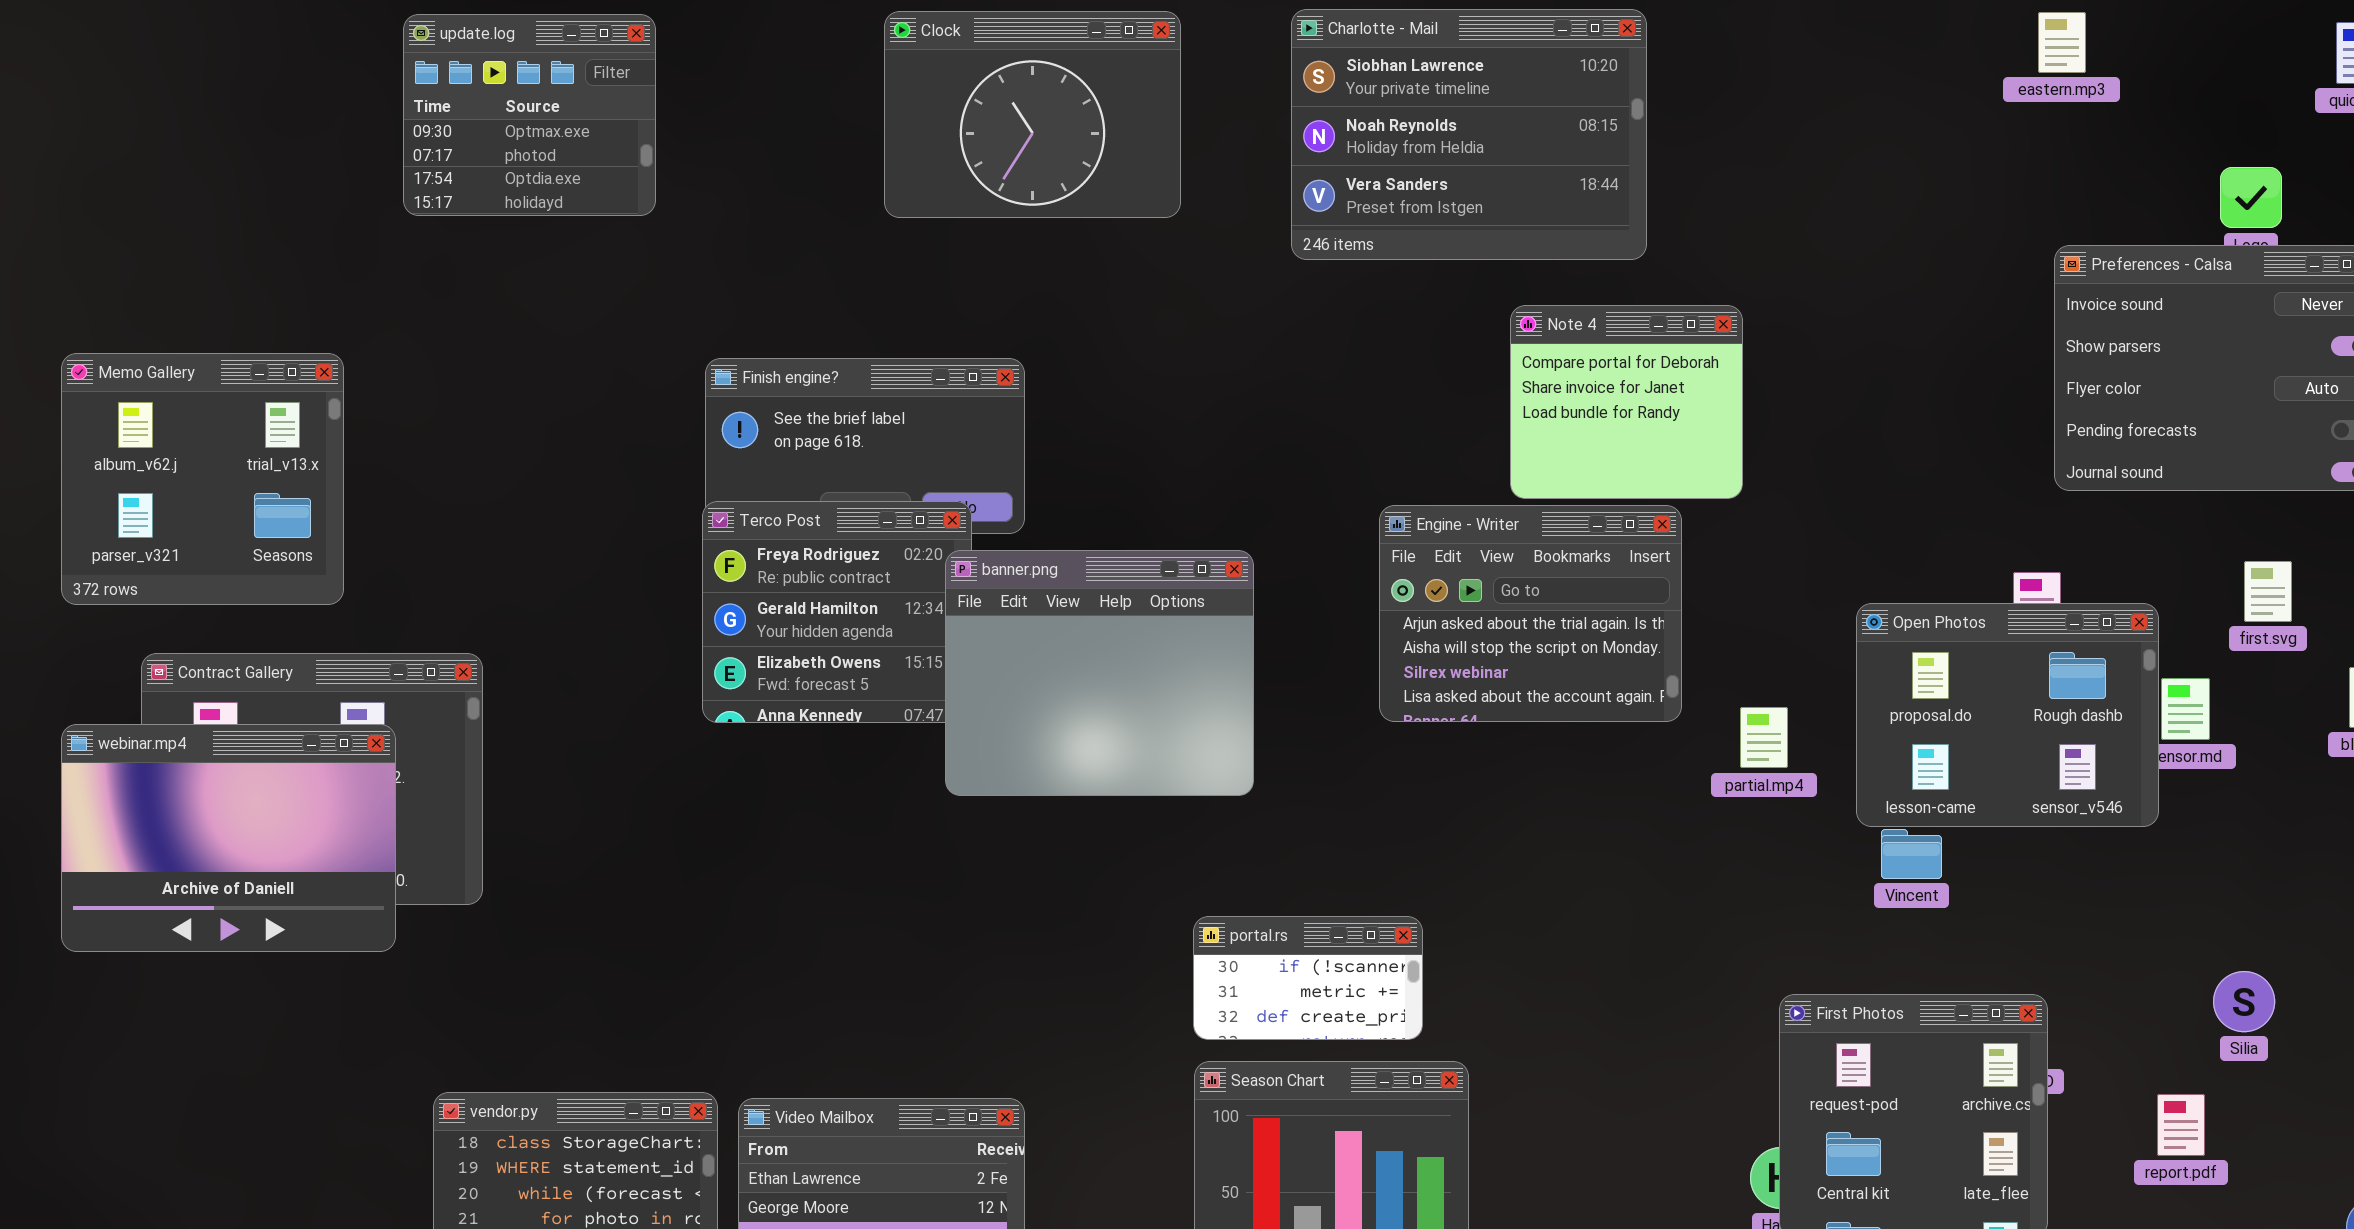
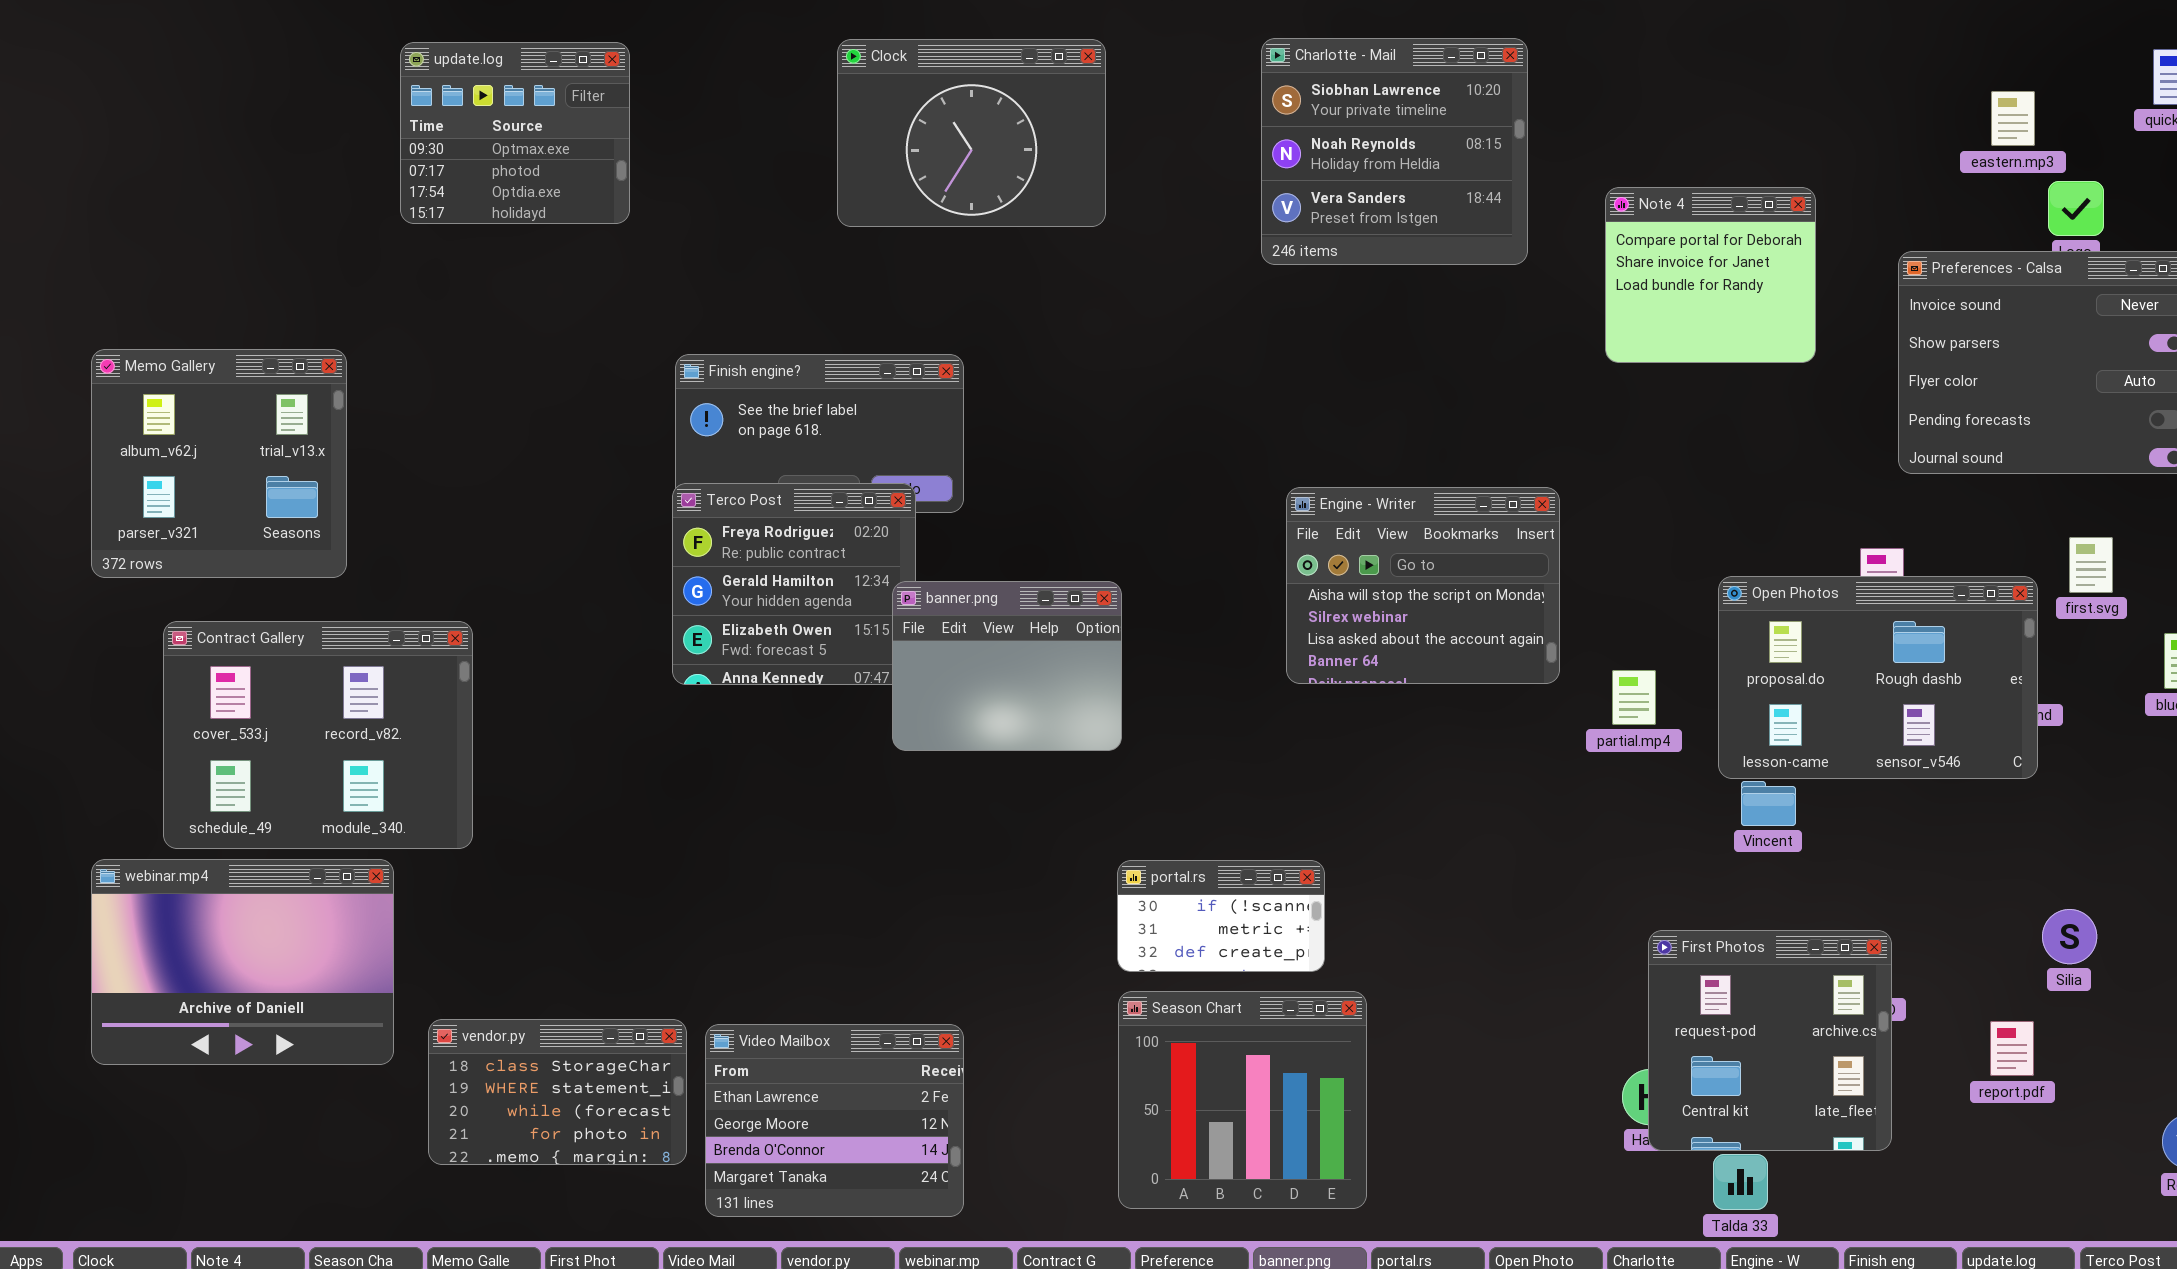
Charlotte - Mail: [1291,9,1647,260] -> [1261,38,1528,265], resized
eastern.mp3: [2038,12,2086,73] -> [1991,91,2035,146], moved
Note 4: [1510,305,1743,499] -> [1605,187,1816,363], moved
Engine - Writer: [1379,505,1682,722] -> [1286,487,1560,684], scrolled down 1 row
banner.png: [945,550,1254,796] -> [892,581,1122,751], resized
Open Photos: [1856,603,2159,827] -> [1718,576,2038,779], resized
webinar.mp4: [61,724,396,952] -> [91,859,394,1065], moved

